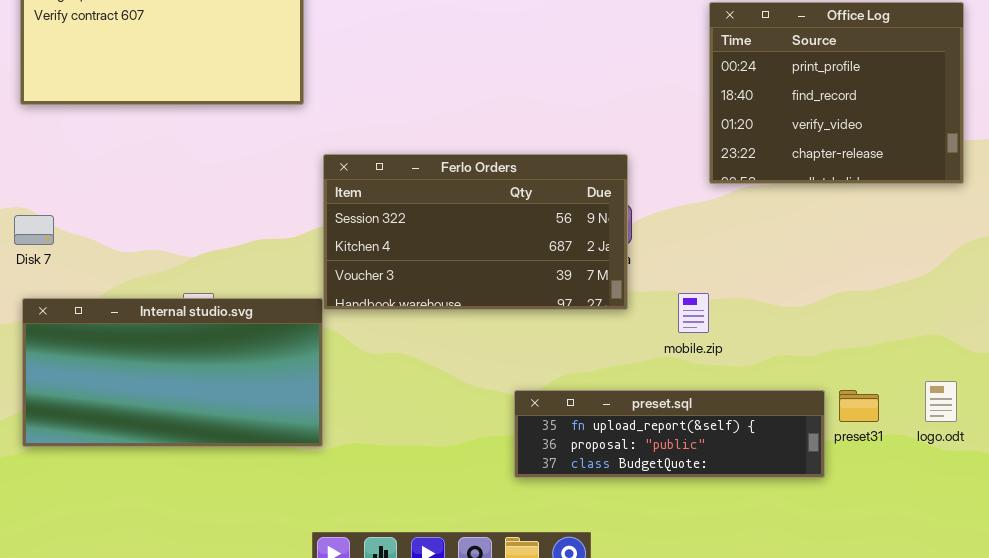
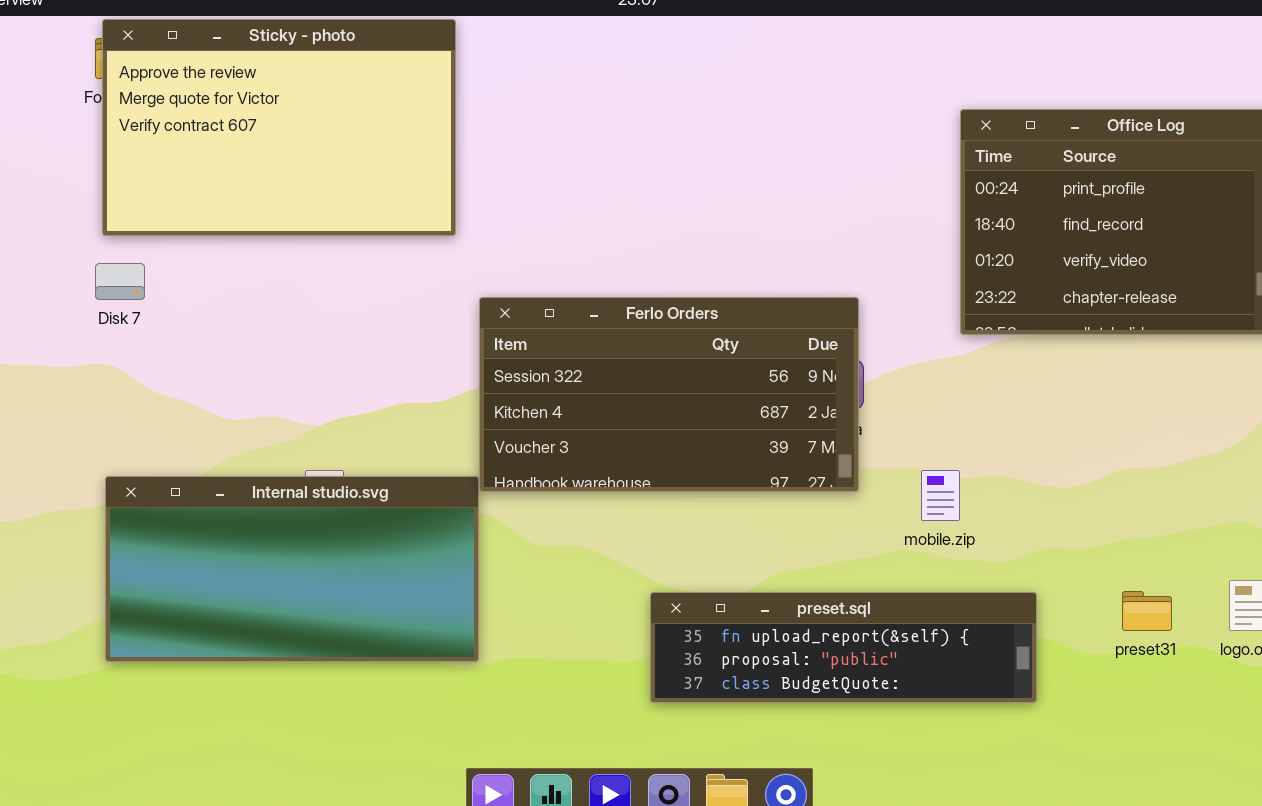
Disk 7: [14,215,54,245] -> [95,263,145,300], moved
preset.sql: [514,390,825,478] -> [650,592,1037,703], moved

